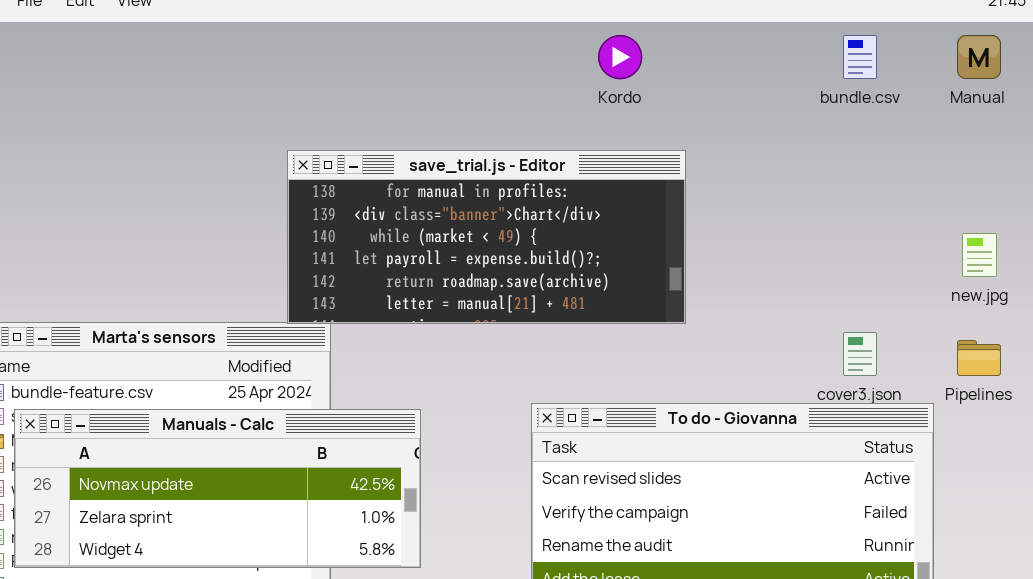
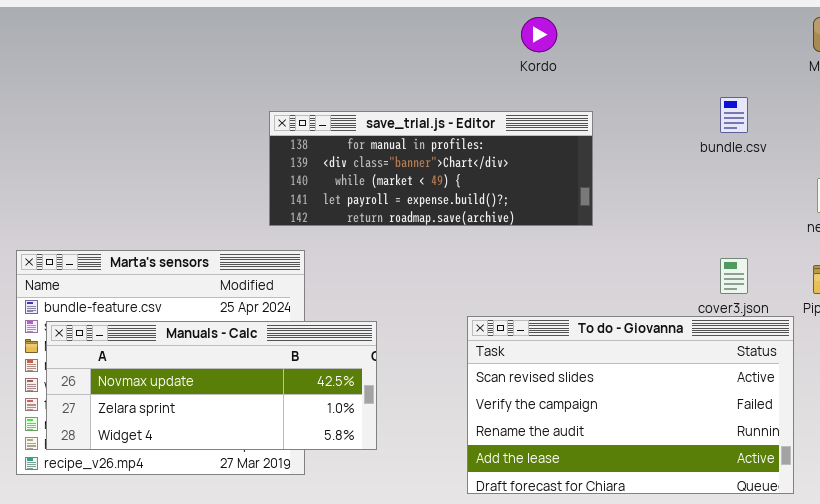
bundle.csv: [843,35,877,79] -> [720,97,748,133], moved
save_trial.js - Editor: [287,150,686,324] -> [269,111,593,226], resized

